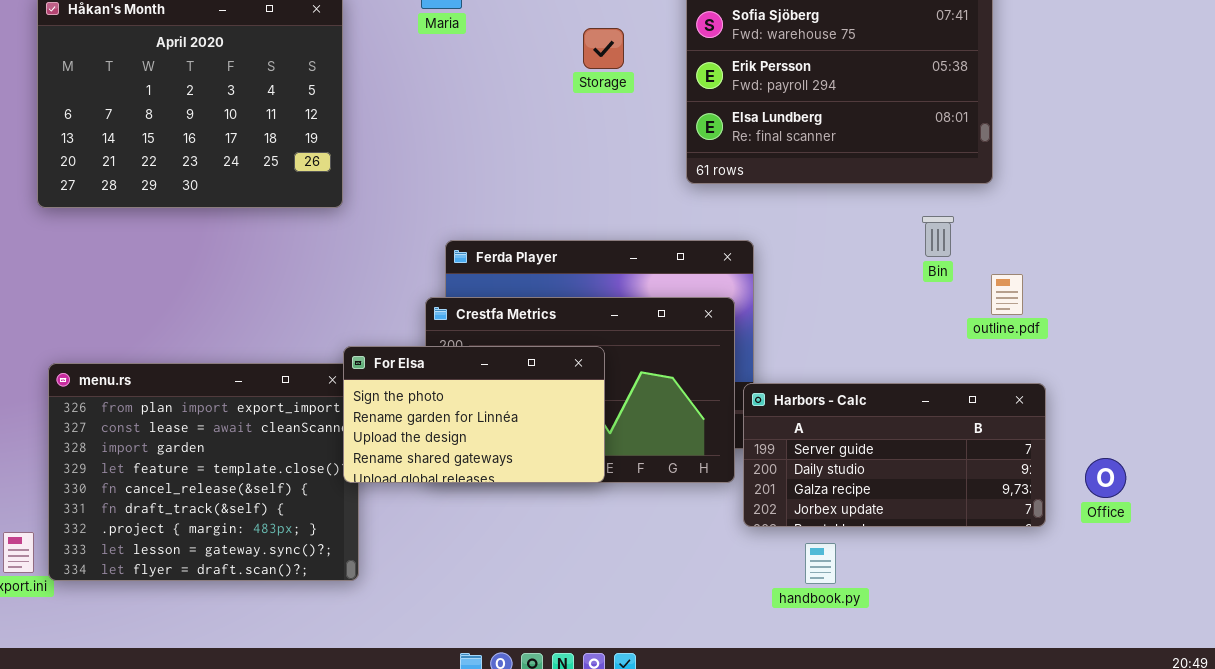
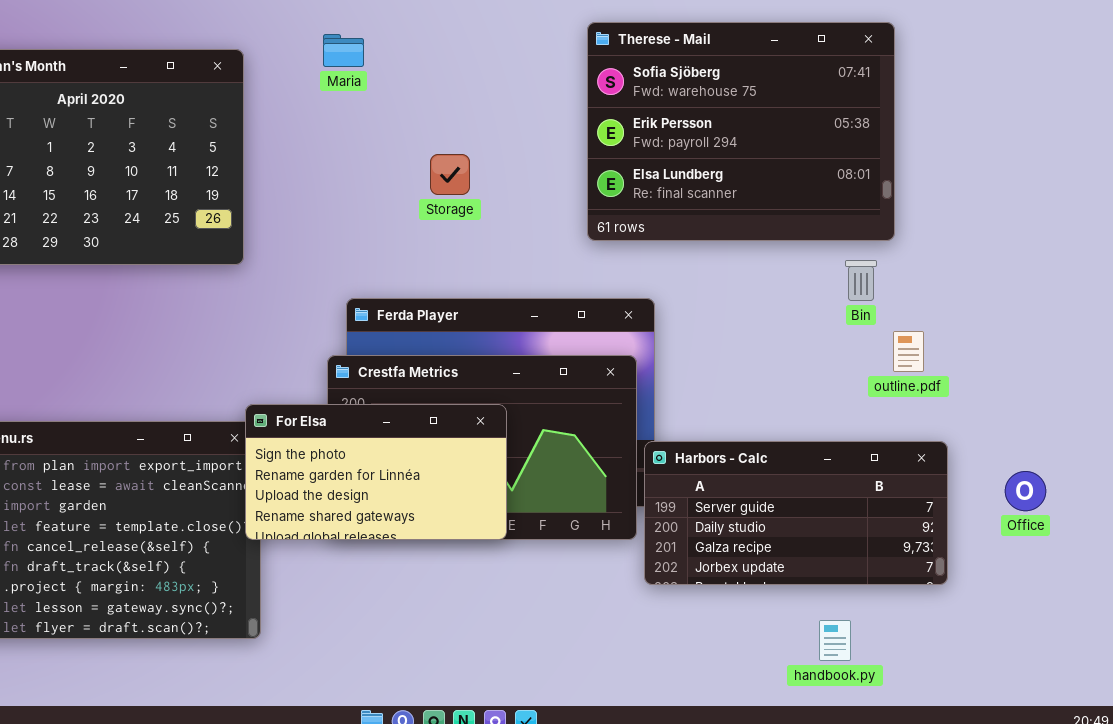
Storage: [583,28,624,69] -> [430,154,470,195], moved
Bin: [922,216,954,257] -> [845,260,877,301], moved
Office: [1085,458,1126,498] -> [1005,471,1046,511], moved
handbook.py: [805,543,836,584] -> [819,620,851,661], moved

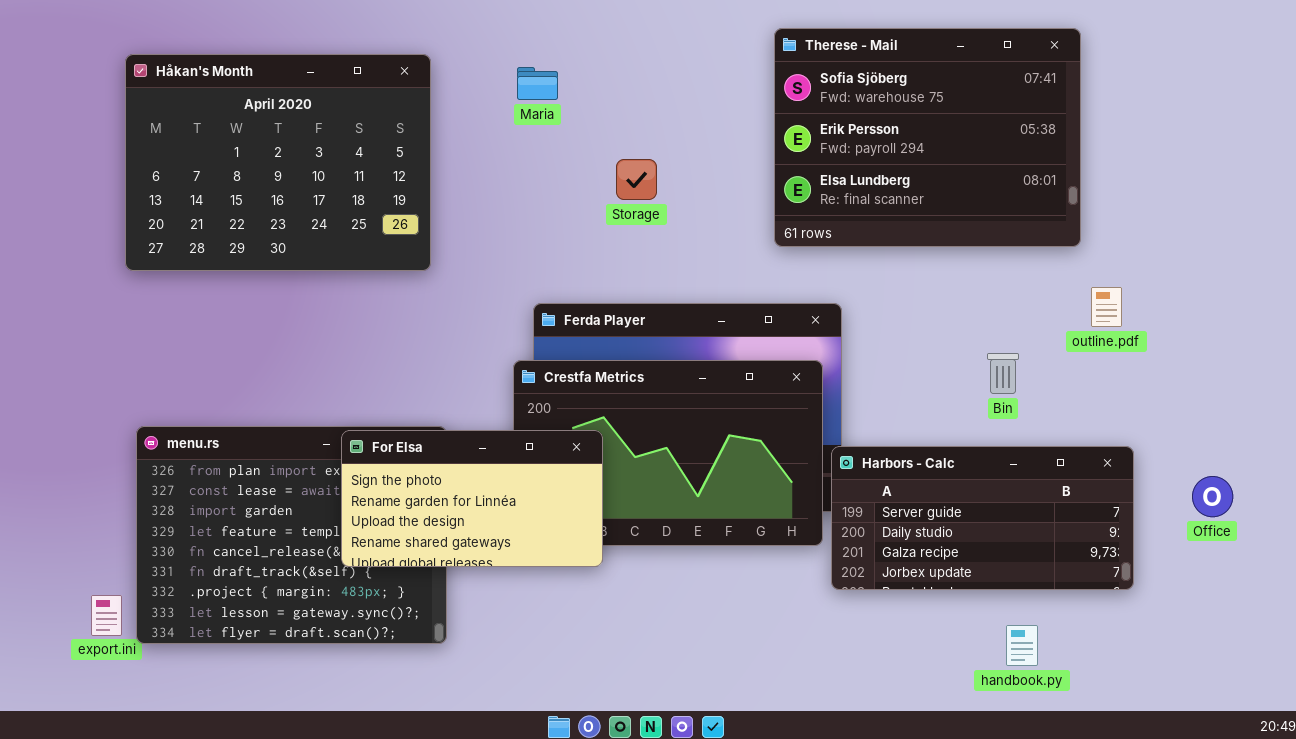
Maria: [323,34,364,67] -> [517,67,558,100], moved
Bin: [845,260,877,301] -> [987,353,1019,394], moved
outline.pdf: [893,331,924,372] -> [1091,287,1122,327], moved
For Elsa: [245,404,507,540] -> [341,430,603,567], moved

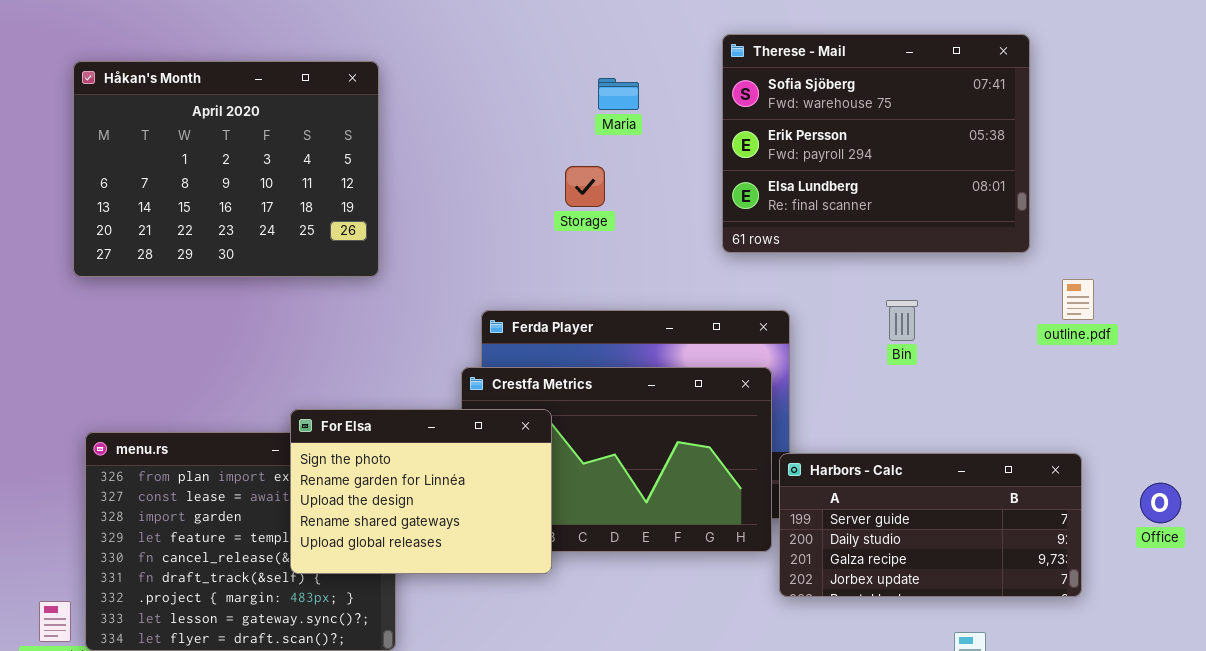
Maria: [517,67,558,100] -> [598,78,639,110], moved
outline.pdf: [1091,287,1122,327] -> [1062,279,1094,320], moved
Bin: [987,353,1019,394] -> [886,300,918,341], moved
For Elsa: [341,430,603,567] -> [290,409,552,574], resized

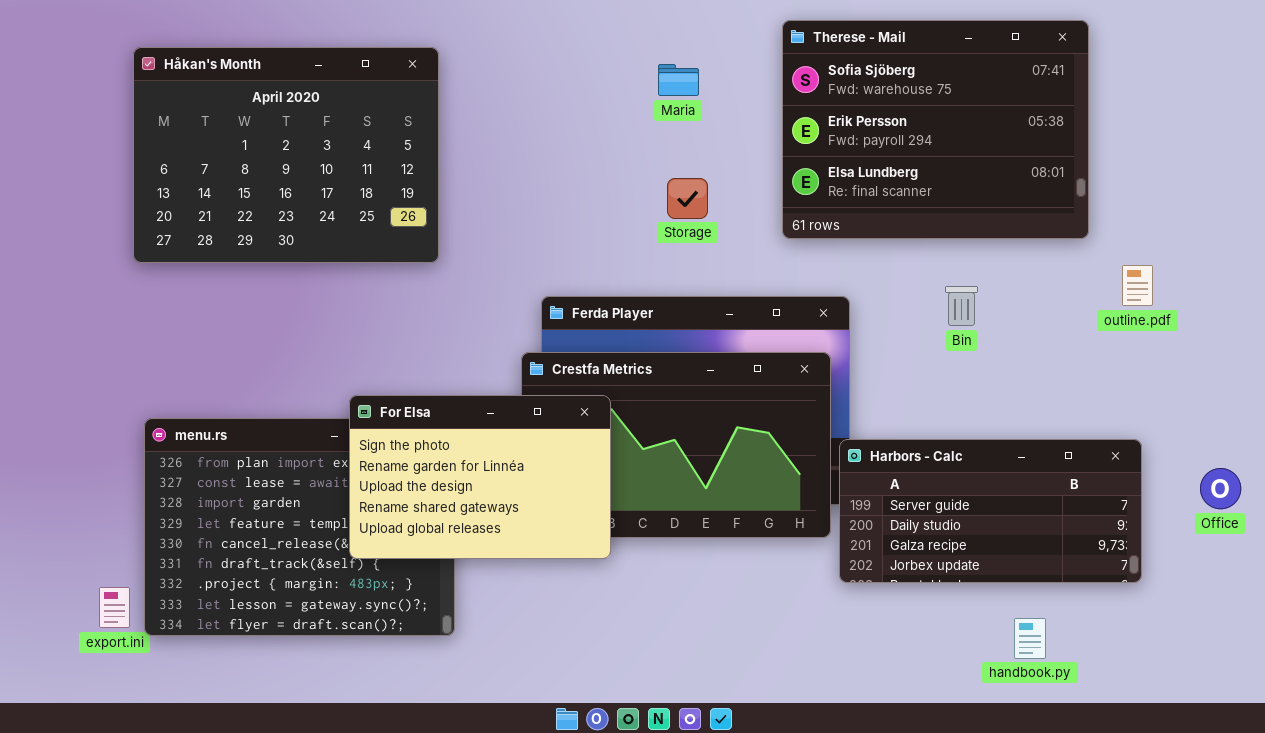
Storage: [565,166,605,207] -> [667,178,708,219], moved

